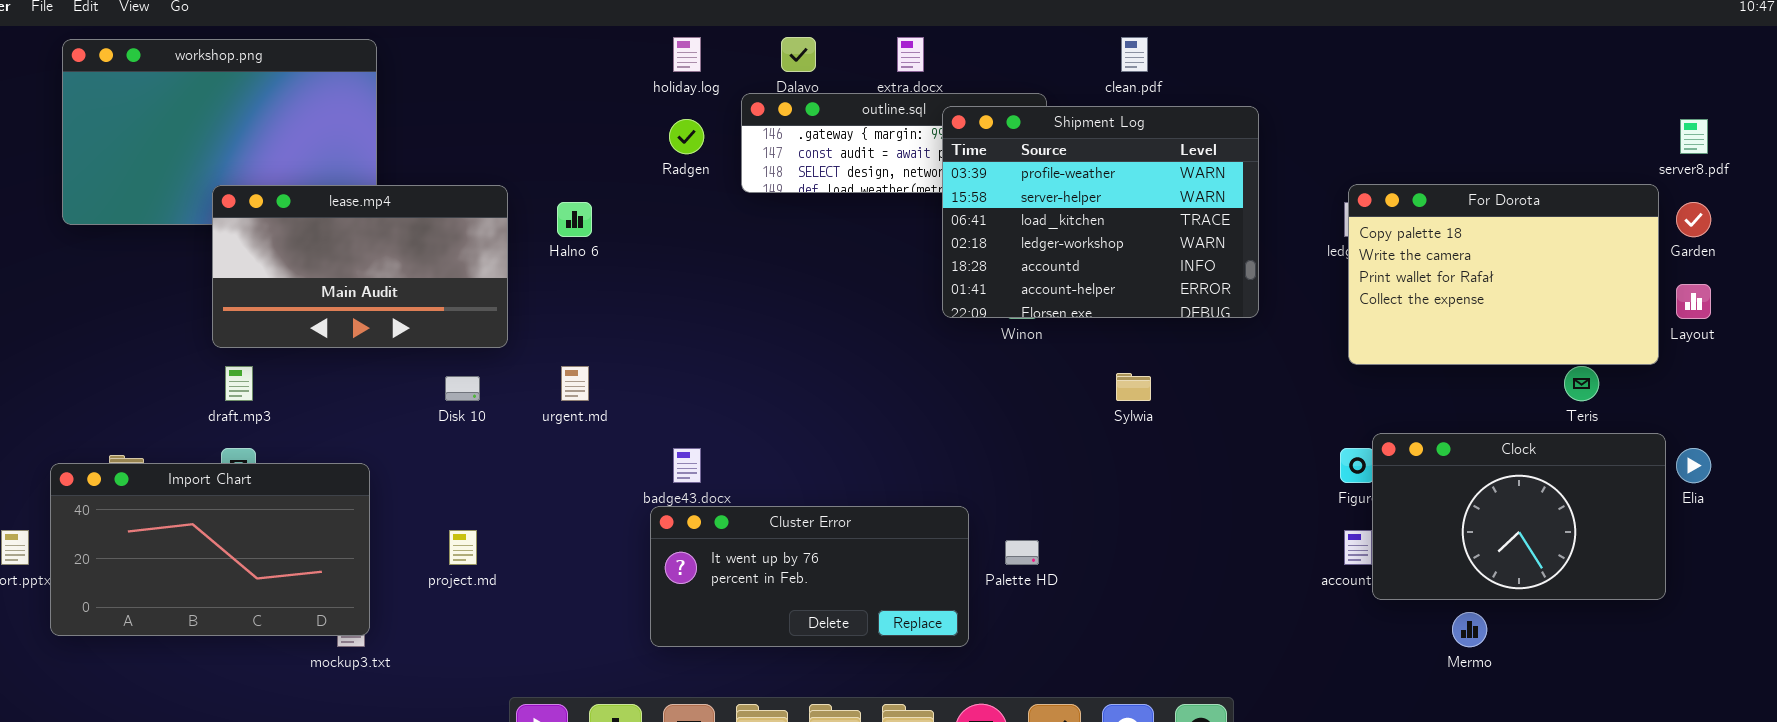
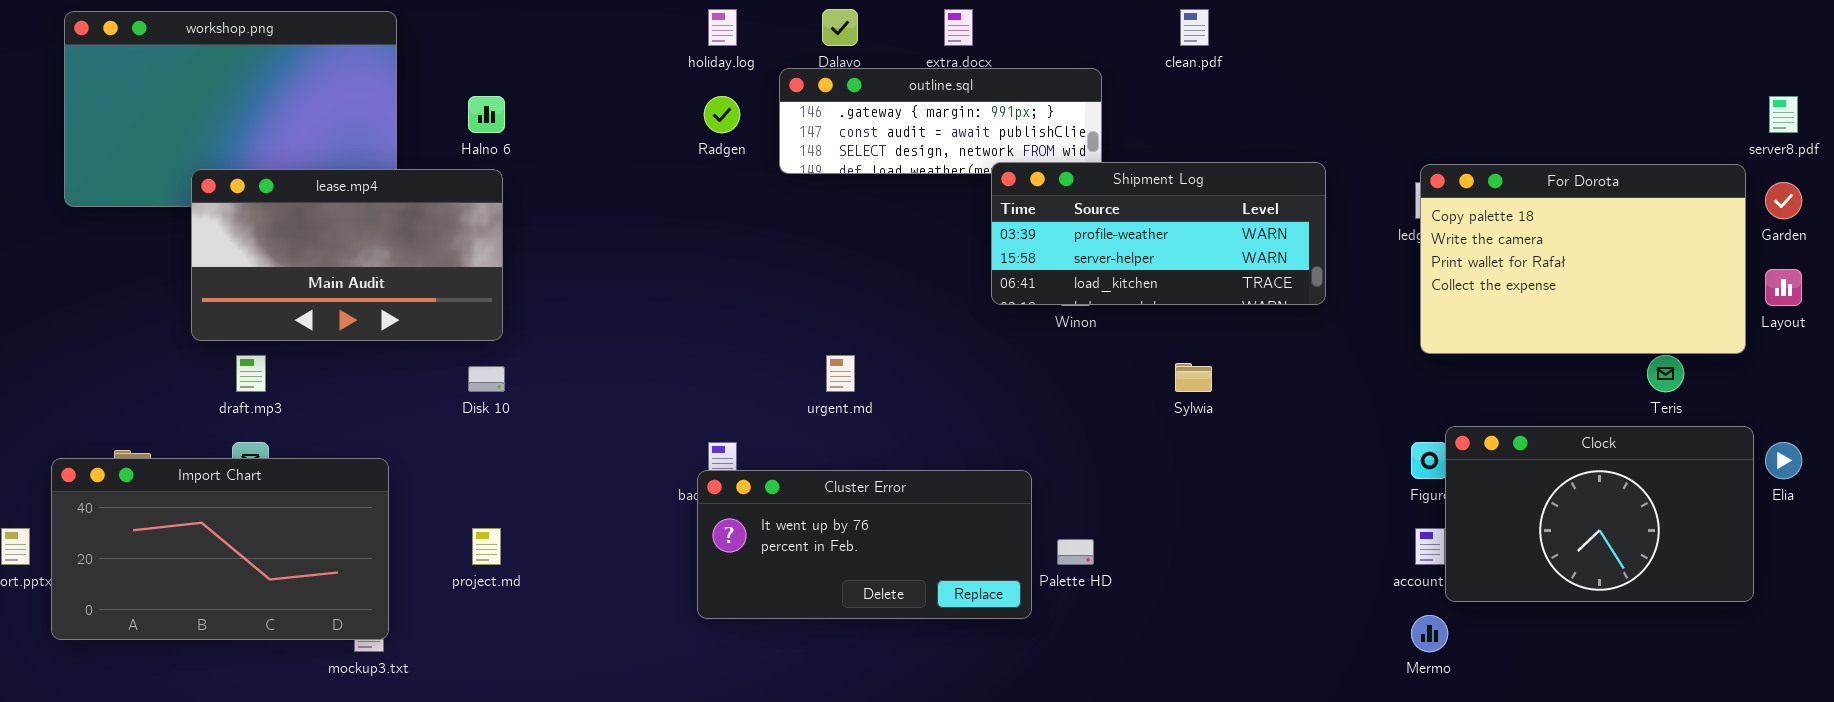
Shipment Log: [942,106,1259,318] -> [991,162,1326,305], resized
lease.mp4: [212,185,508,348] -> [191,169,503,341], moved
Halno 6: [557,202,592,237] -> [468,96,505,133], moved
urgent.md: [561,366,589,401] -> [826,355,855,392], moved
Cluster Error: [650,506,969,647] -> [697,470,1032,619], moved
Mermo: [1452,612,1487,647] -> [1411,615,1448,652], moved

